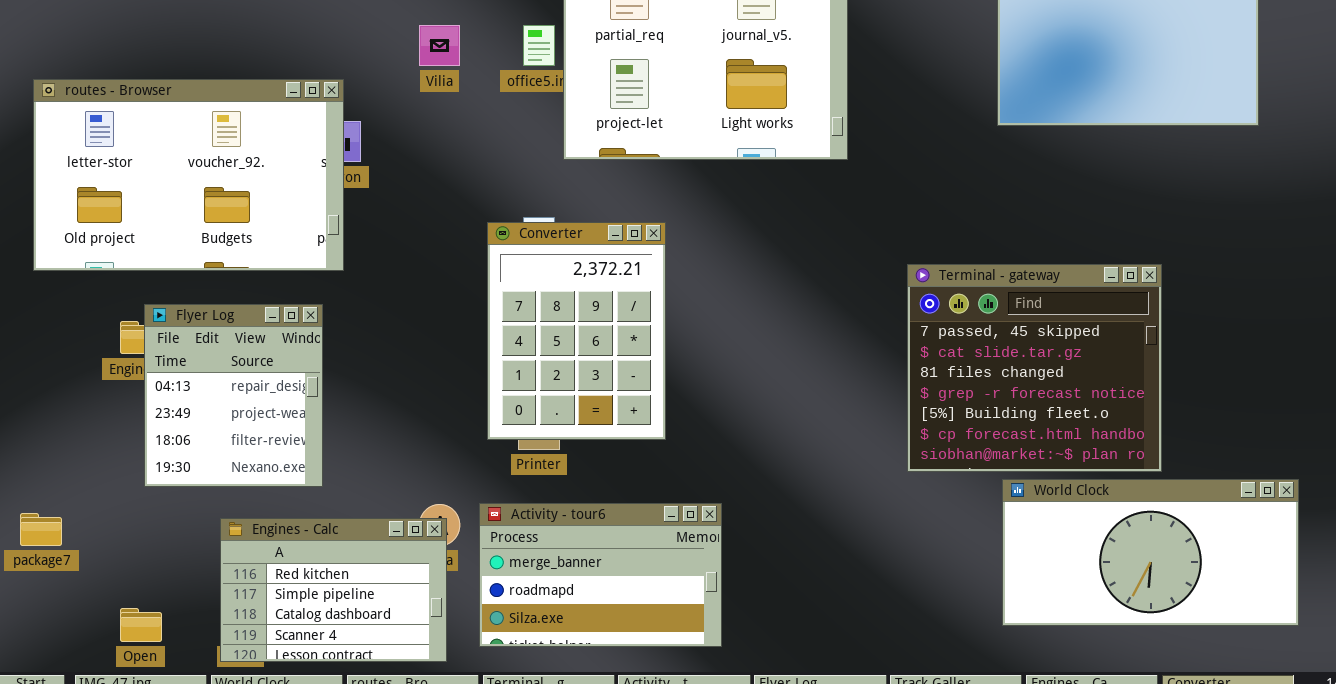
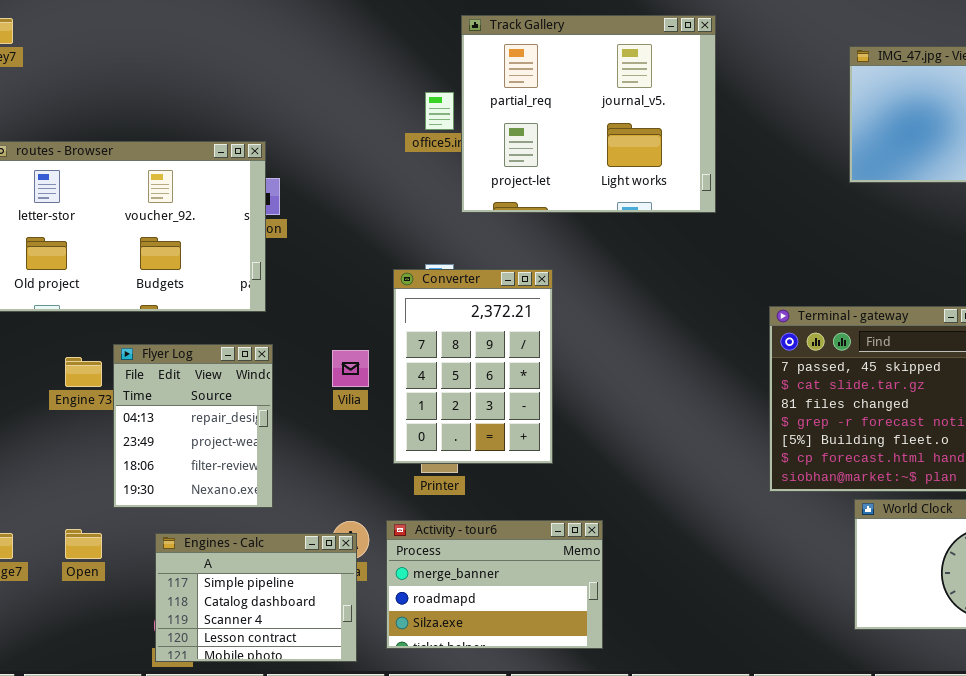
Vilia: [419,25,460,66] -> [332,350,369,387], moved
Flyer Log: [144,304,323,487] -> [113,344,273,508], moved
Engines - Calc: [220,518,447,662] -> [155,533,357,662], scrolled down 1 row
Open: [120,608,162,642] -> [65,529,102,559], moved

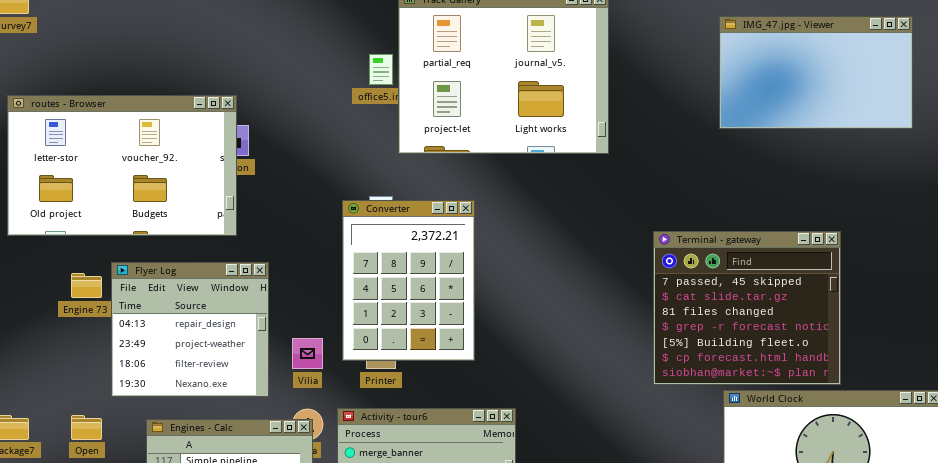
Flyer Log: [113,344,273,508] -> [111,262,269,397], resized
Vilia: [332,350,369,387] -> [292,338,323,369], moved

